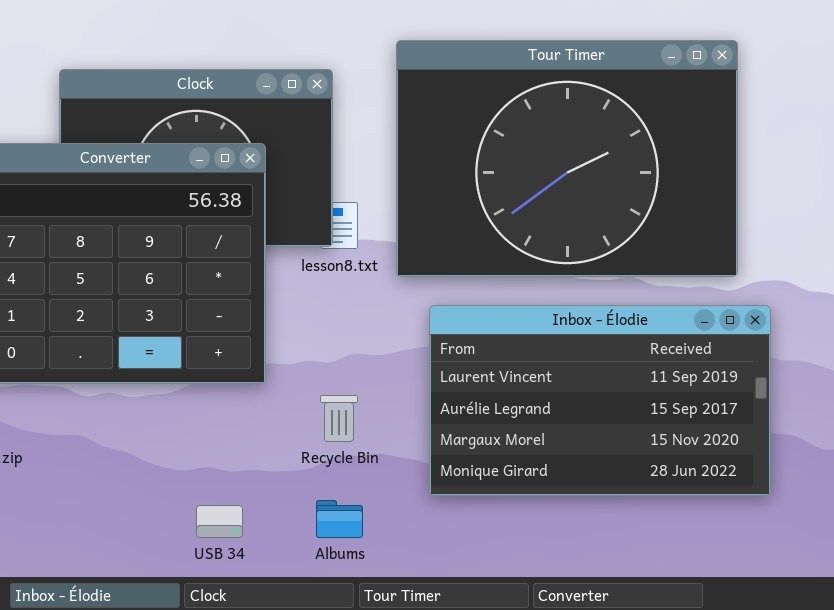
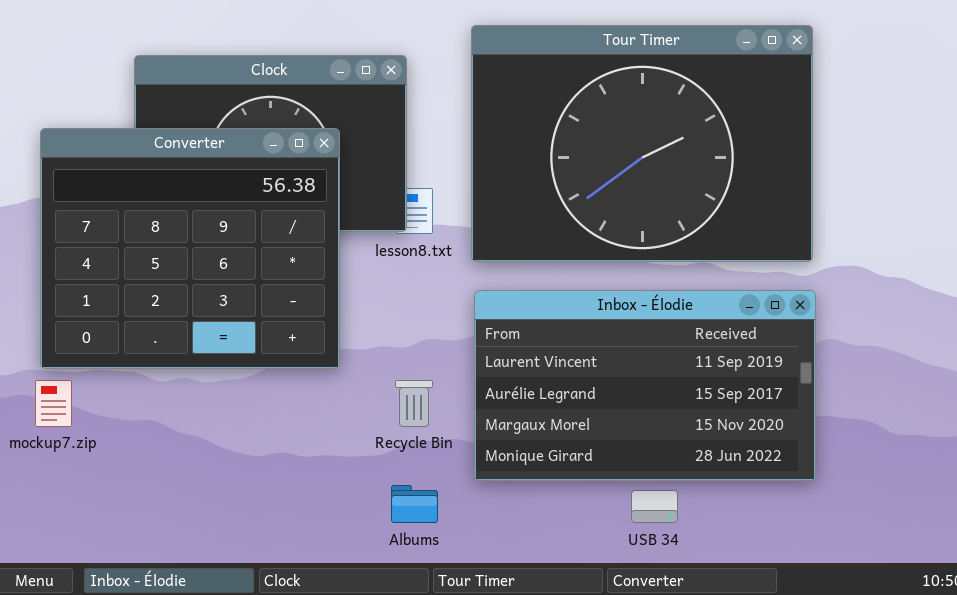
Inbox - Élodie: [429,305,771,496] -> [474,290,816,481], moved
USB 34: [196,505,243,538] -> [631,490,678,523], moved

